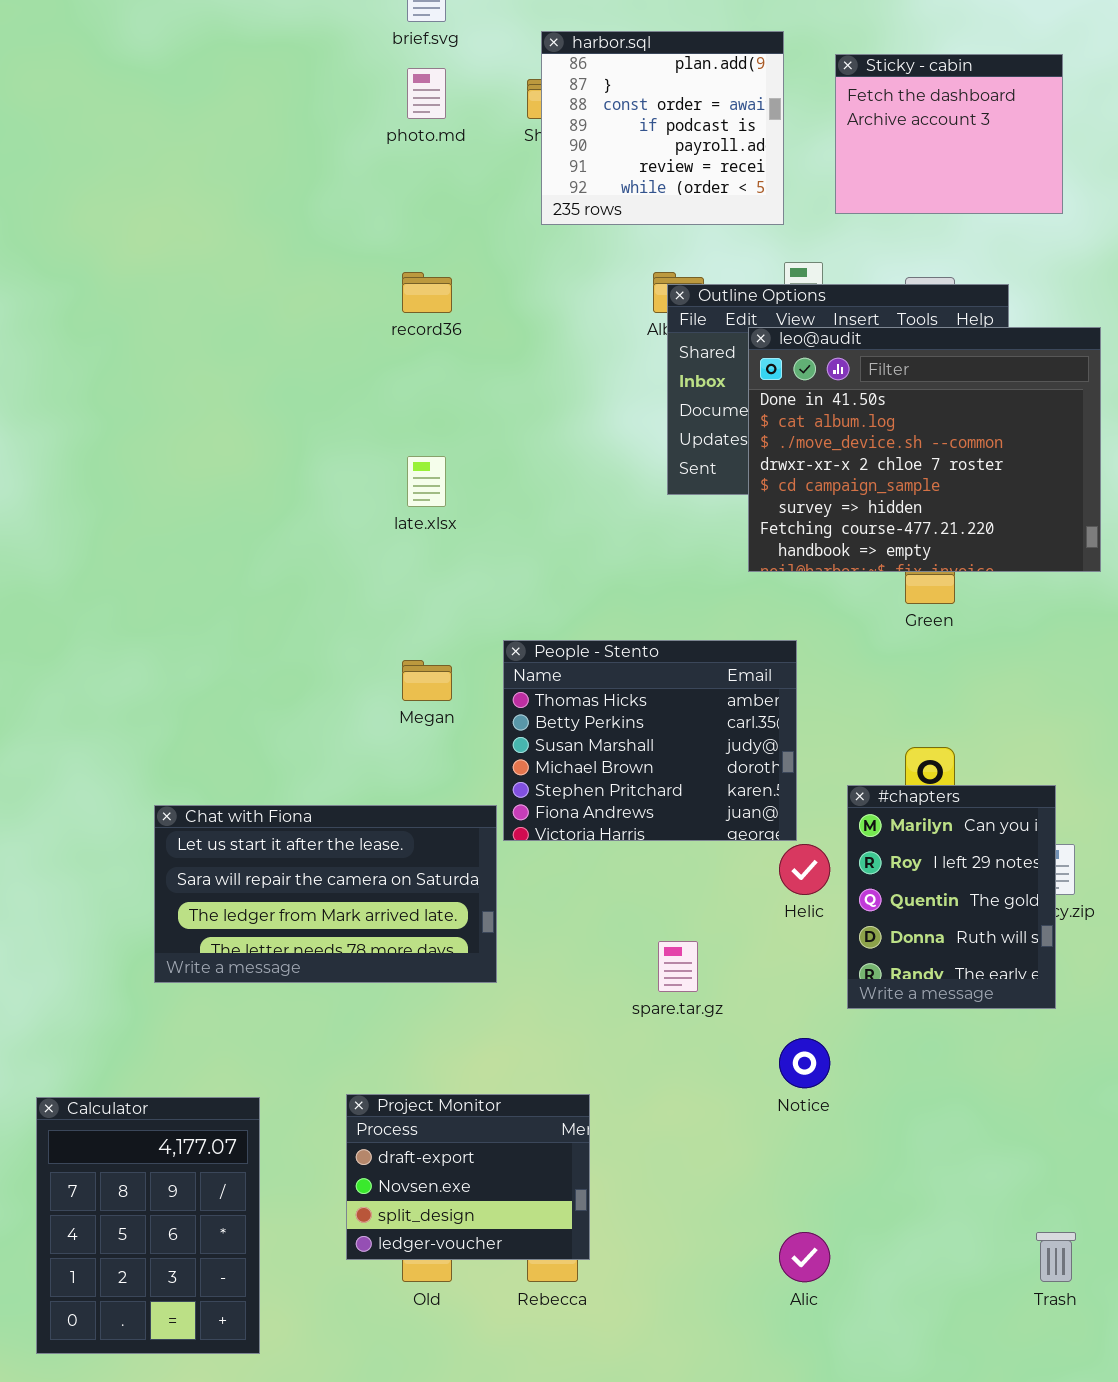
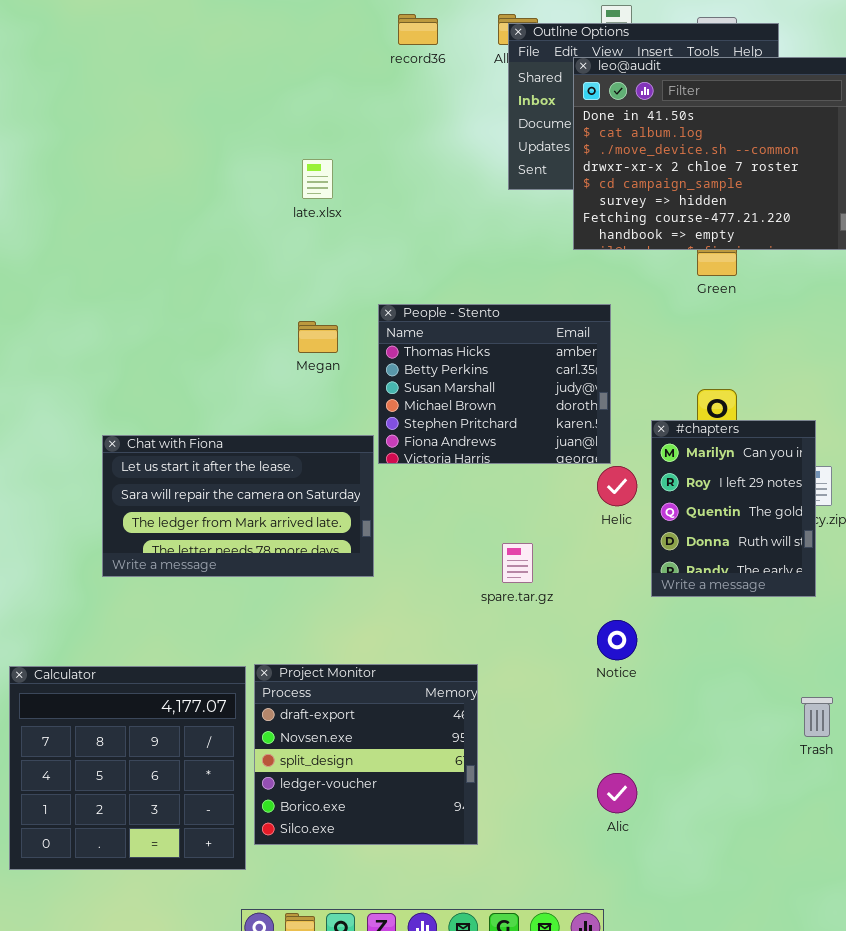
record36: [402,272,452,313] -> [398,14,438,45], moved
Project Monitor: [346,1094,590,1260] -> [254,664,478,845], resized
Calculator: [36,1097,260,1354] -> [9,666,246,870], resized
Trash: [1036,1232,1076,1282] -> [801,697,833,737], moved

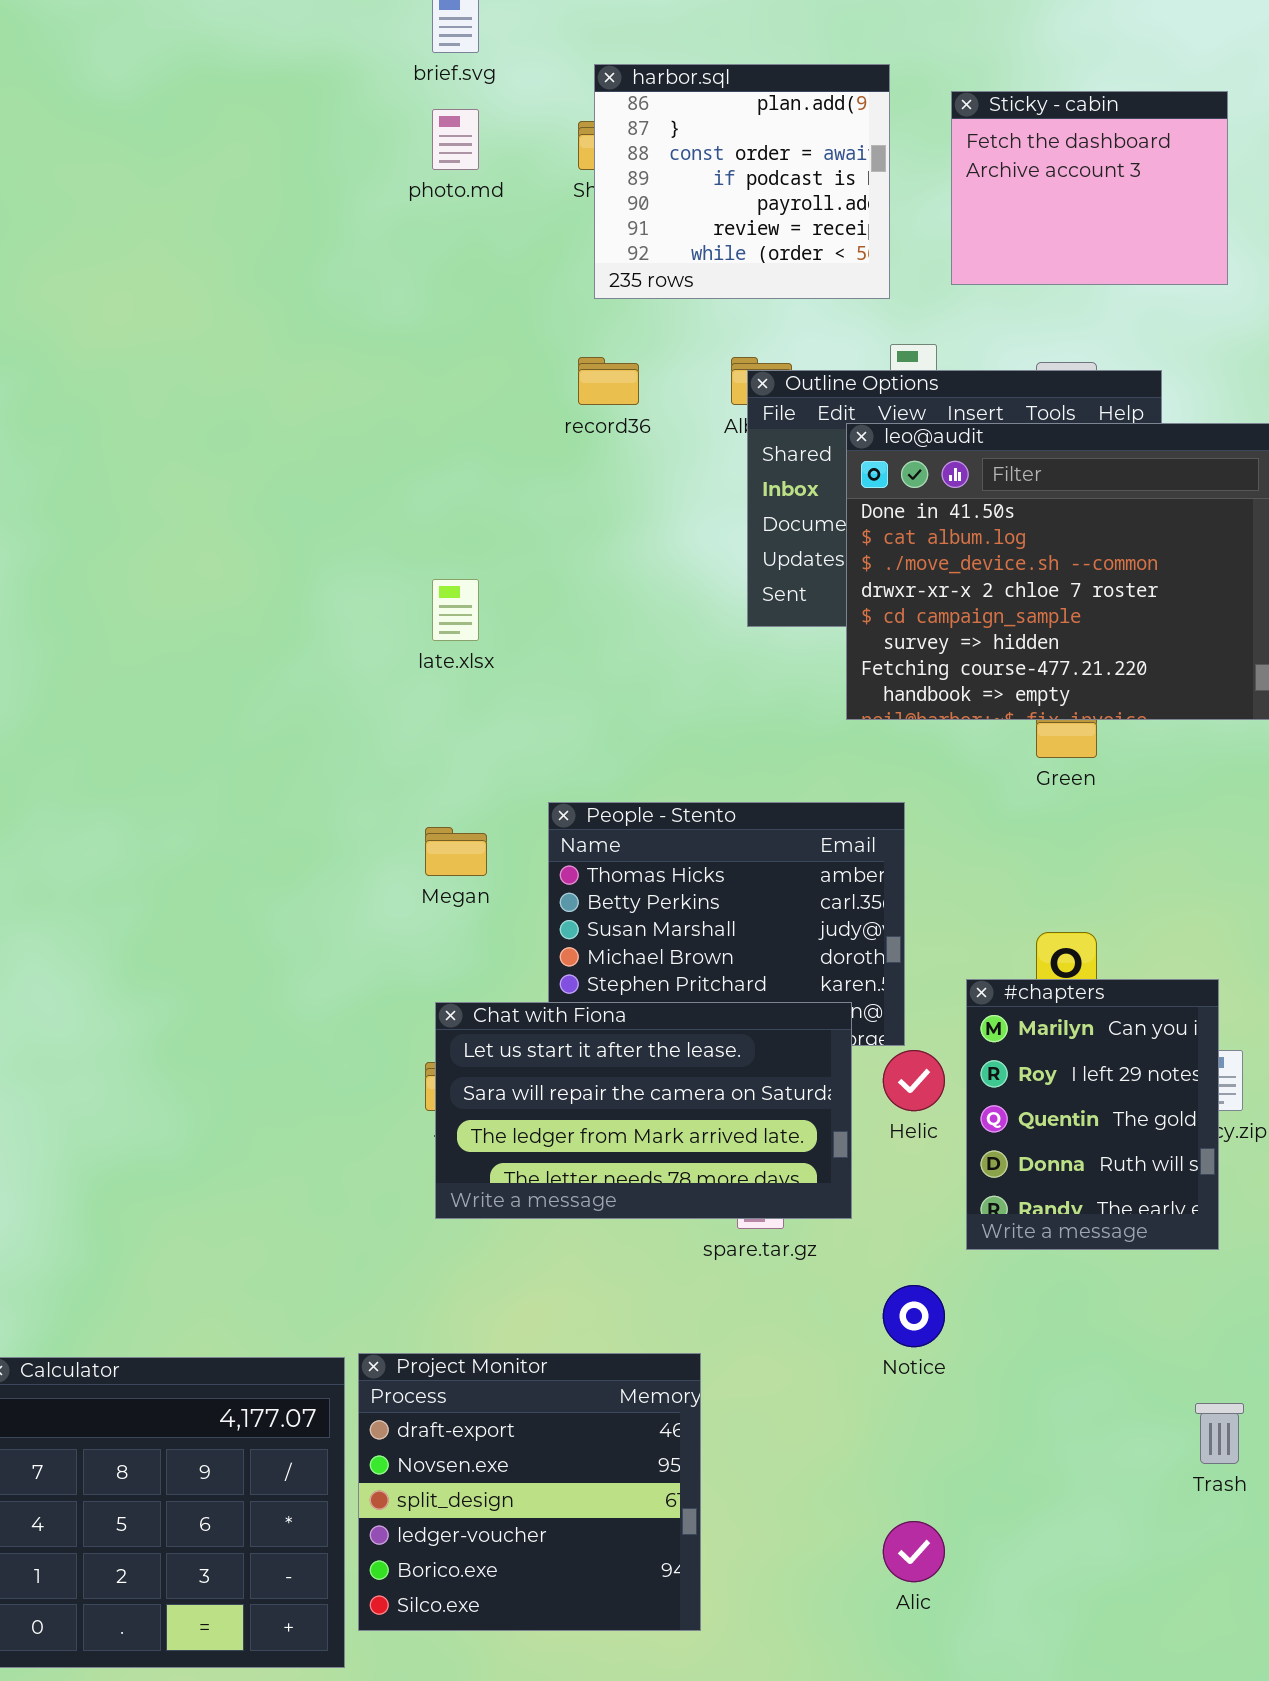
Chat with Fiona: [102,435,374,577] -> [435,1002,852,1219], moved

